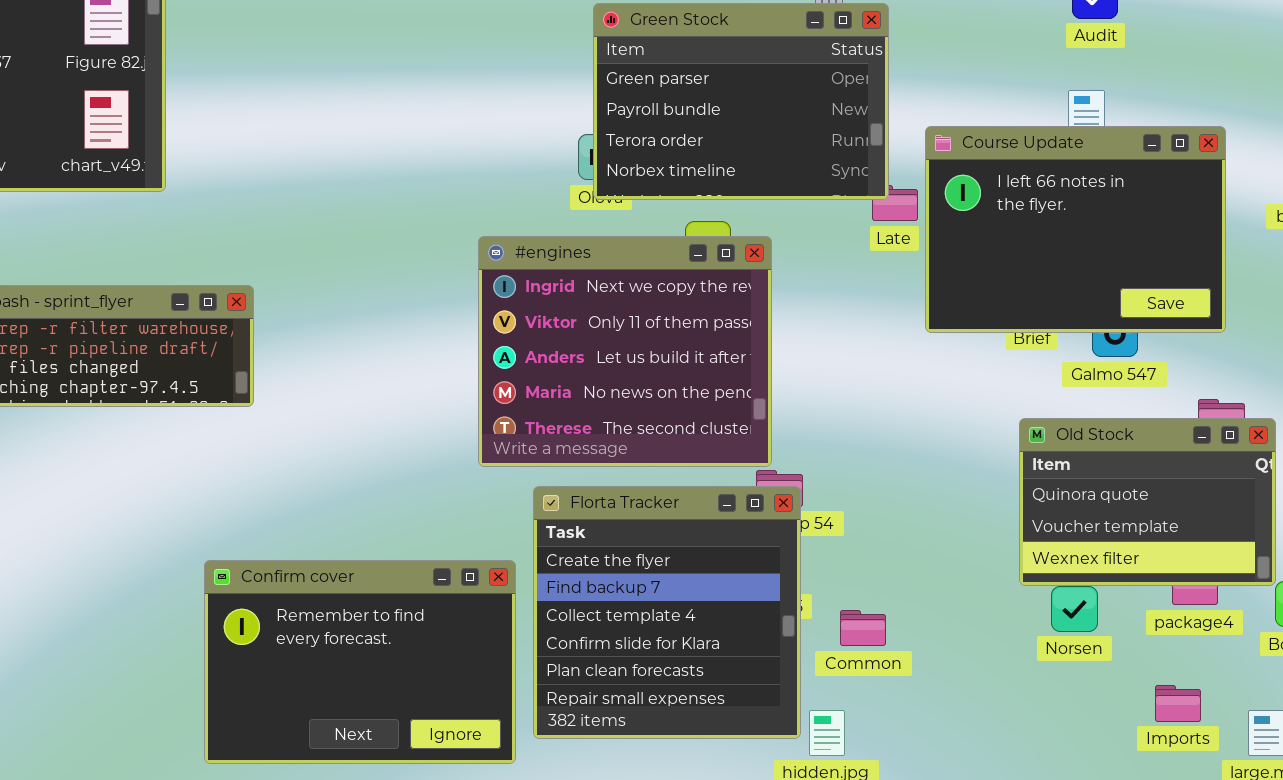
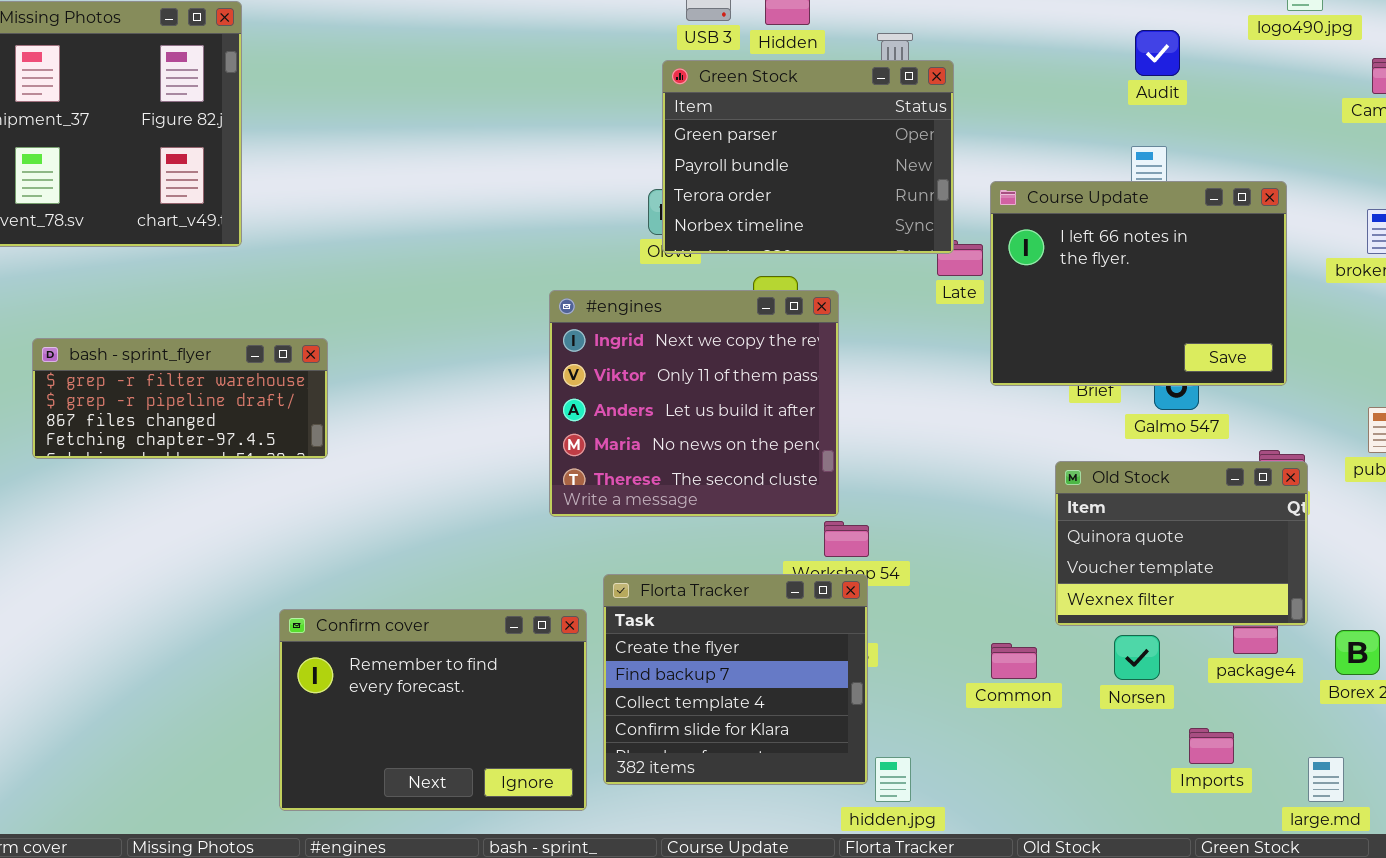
Old Stock: [1019,418,1276,586] -> [1055,461,1308,626], moved
Florta Tracker: [533,486,801,739] -> [603,574,868,785], resized
Common: [840,610,886,646] -> [991,643,1037,679], moved
Imports: [1155,685,1201,722] -> [1189,728,1234,764], moved

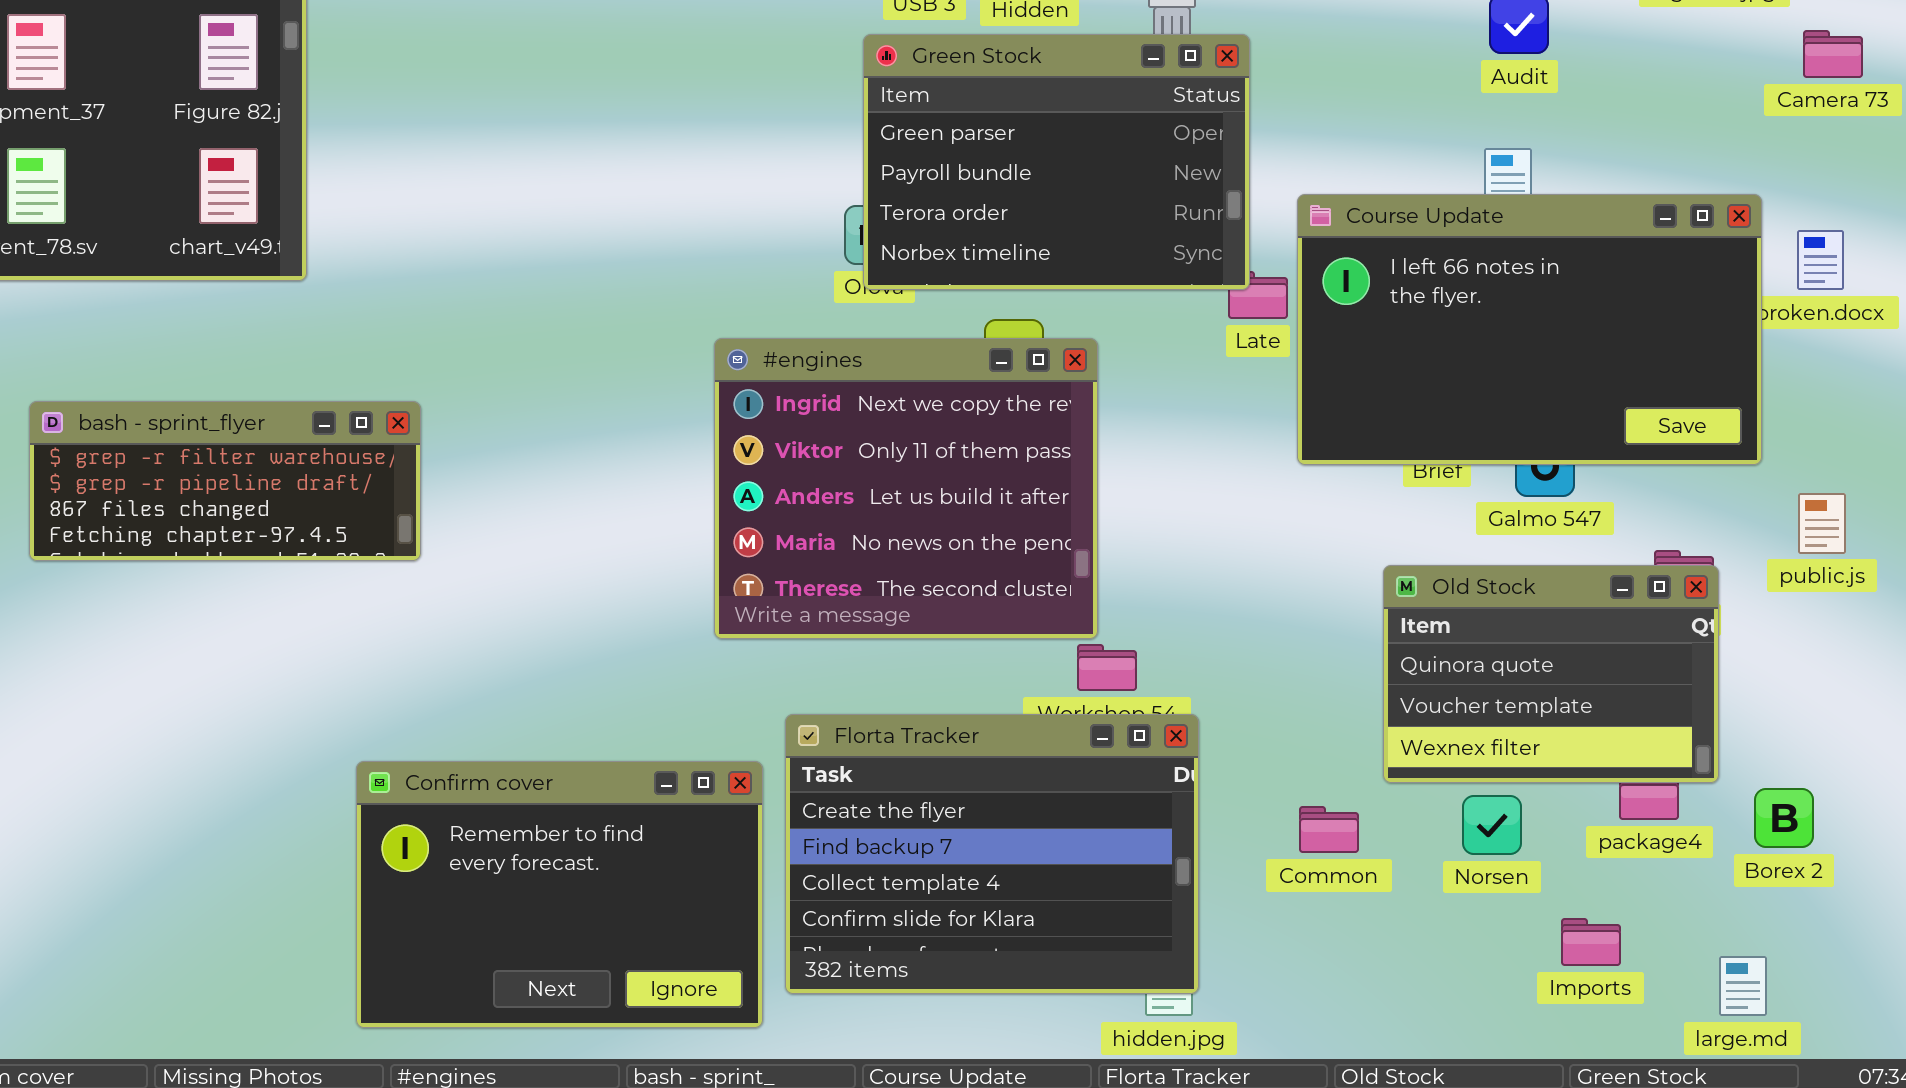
Course Update: [990,181,1287,386] -> [1297,194,1762,465], resized
Florta Tracker: [603,574,868,785] -> [785,714,1199,994], resized

